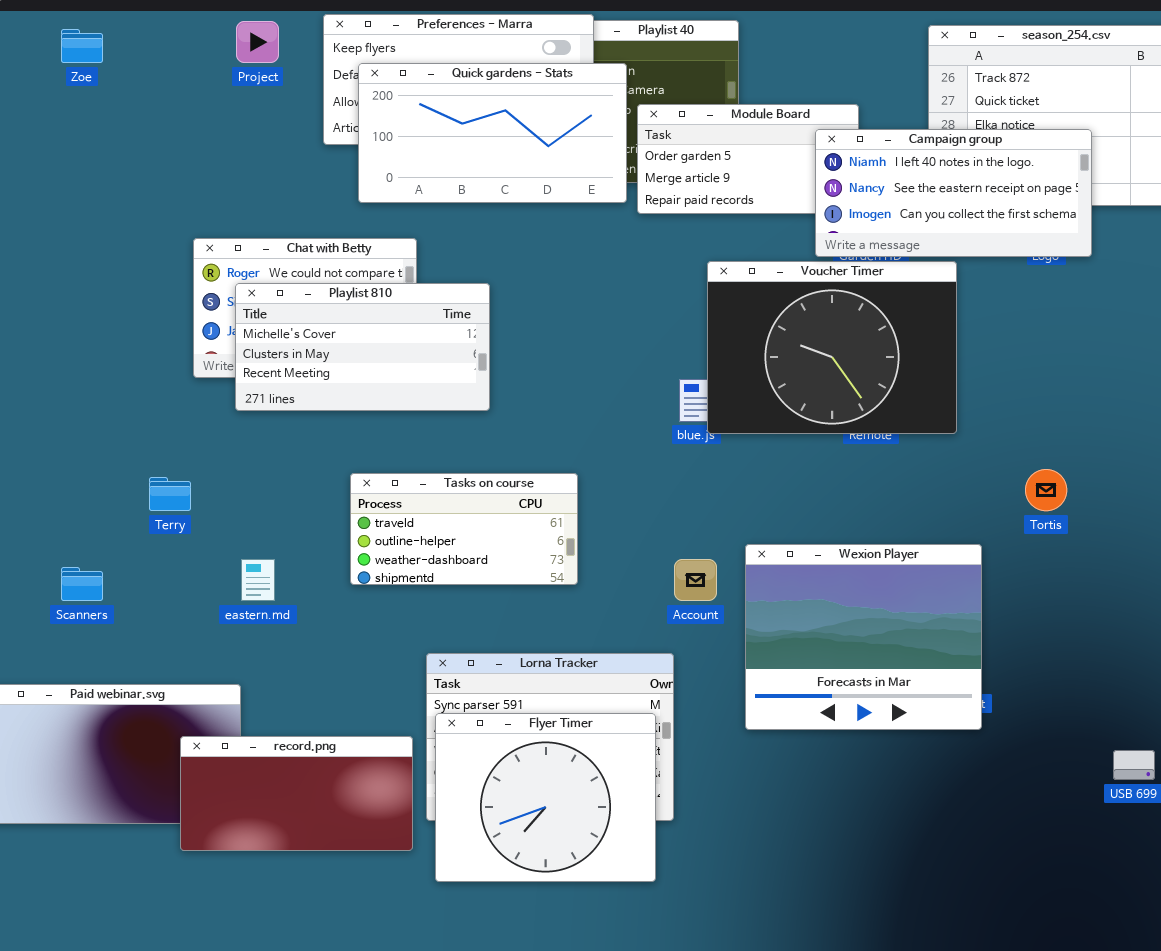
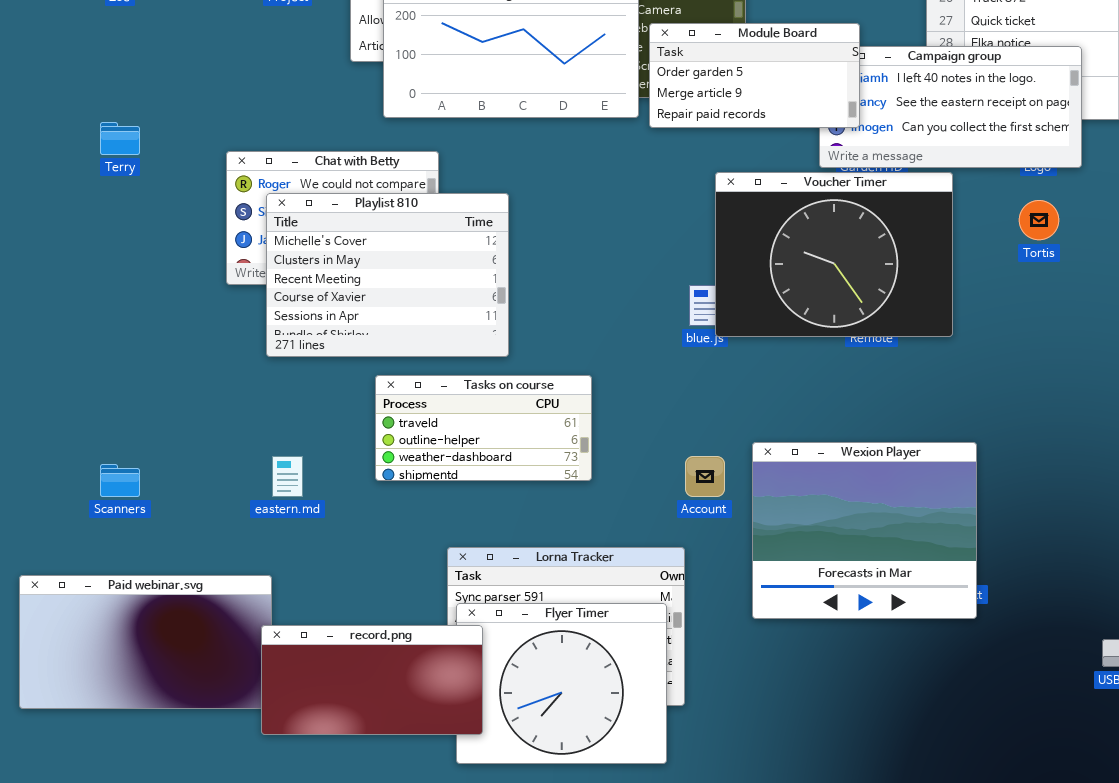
Module Board: [637,104,859,214] -> [649,23,860,128], raised
Playlist 810: [235,283,490,411] -> [266,193,509,357], resized
Tortis: [1025,469,1067,511] -> [1019,200,1059,240], moved
Terry: [149,477,191,511] -> [100,122,140,155], moved
record.png: [180,736,413,851] -> [261,625,483,735], moved

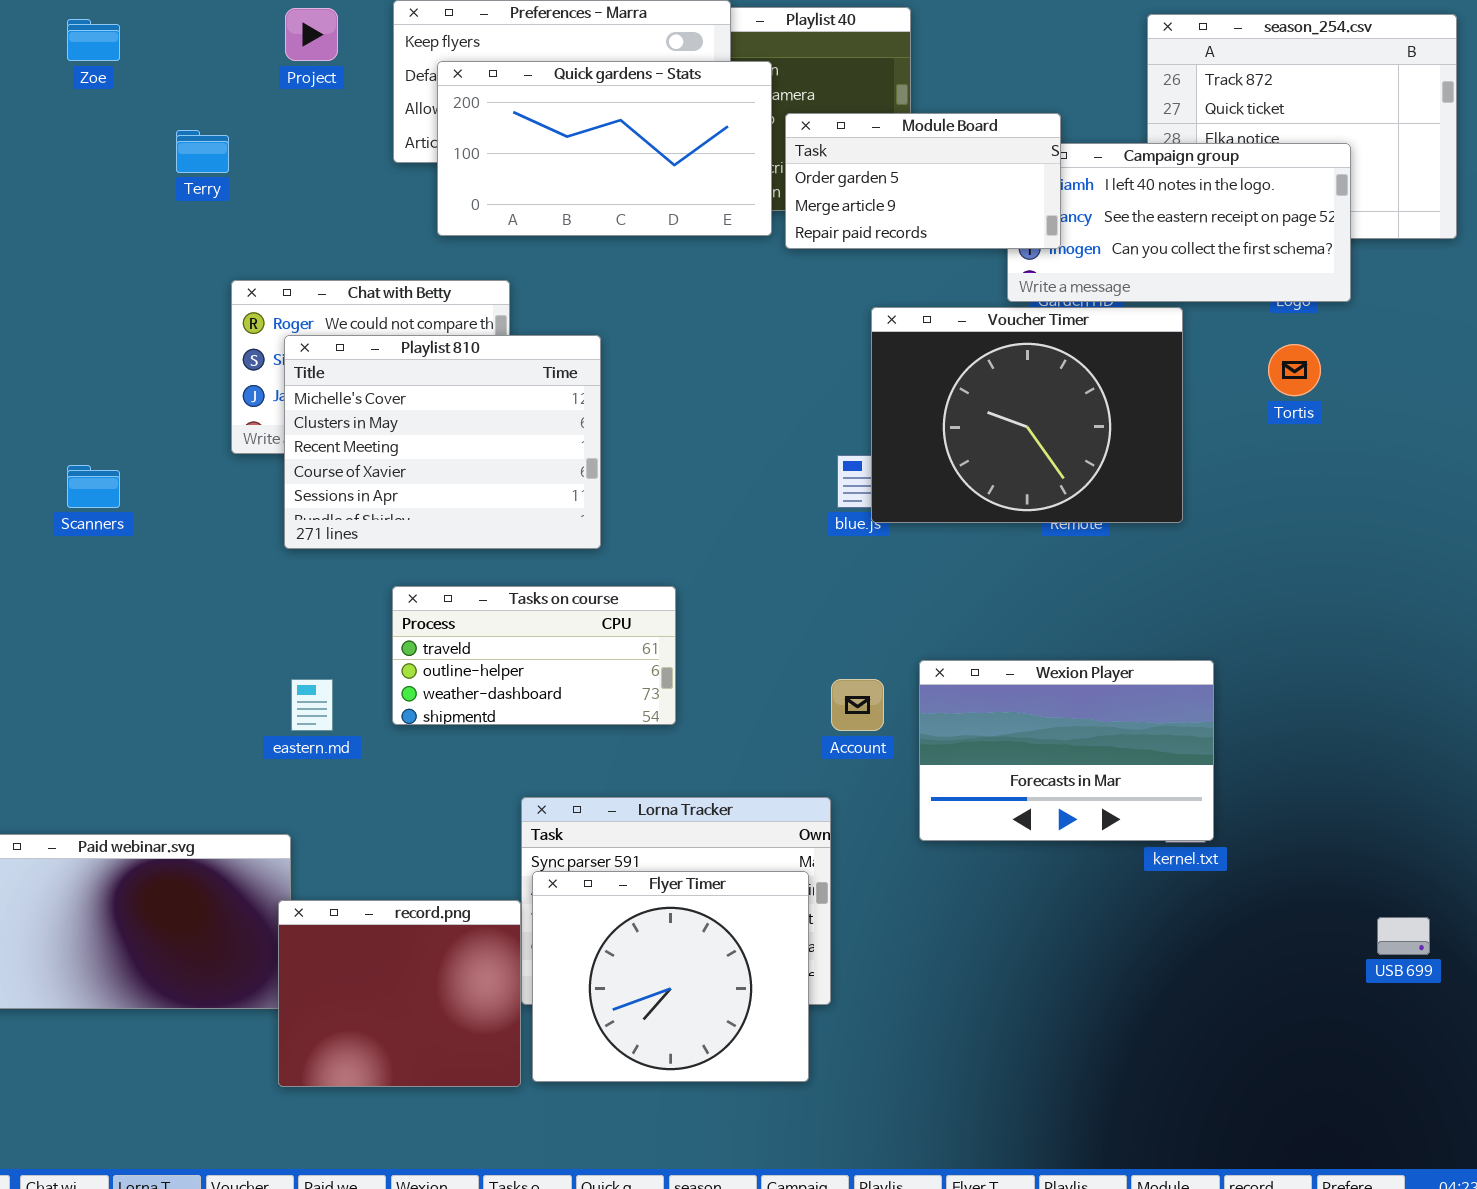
Terry: [100,122,140,155] -> [176,130,229,173], moved
Tasks on course: [375,375,592,481] -> [392,586,676,725], moved
Wexion Player: [752,442,977,619] -> [919,660,1214,841], resized
Scanners: [100,464,140,497] -> [67,465,120,508], moved
record.png: [261,625,483,735] -> [278,900,521,1087], resized

